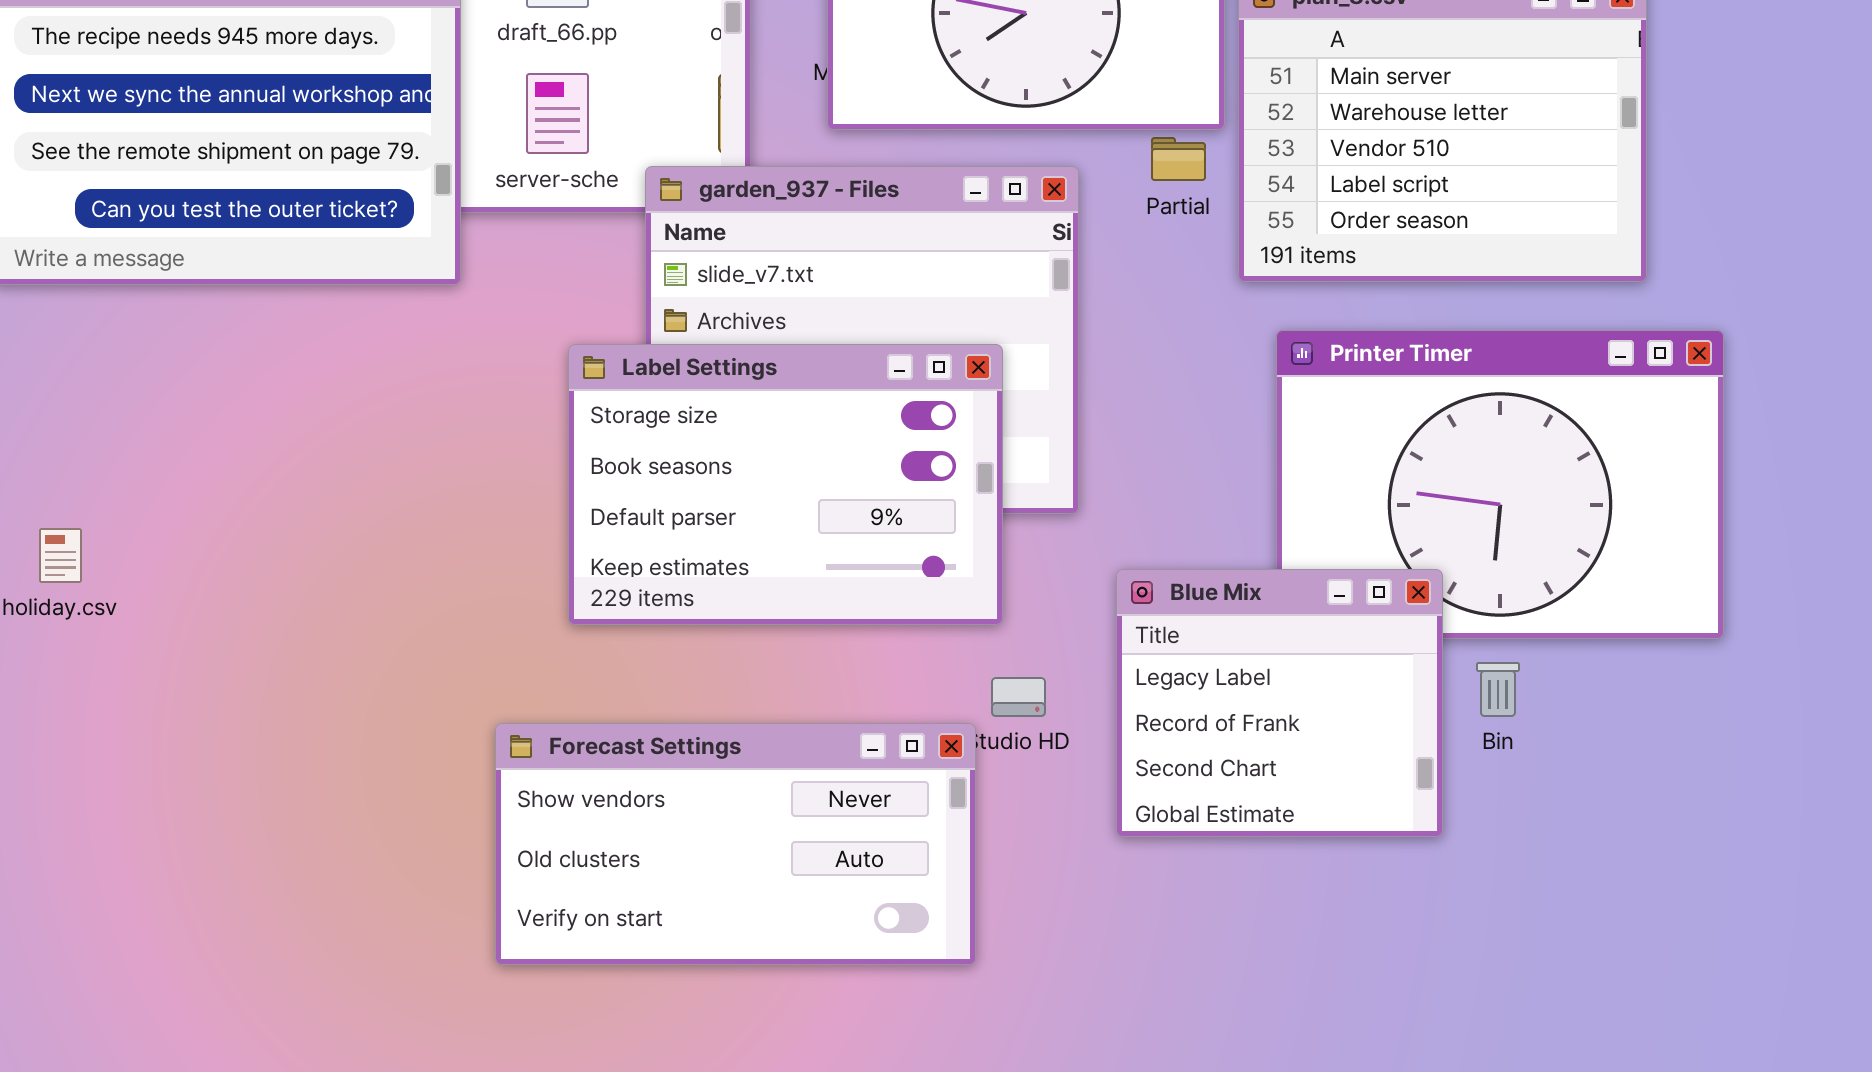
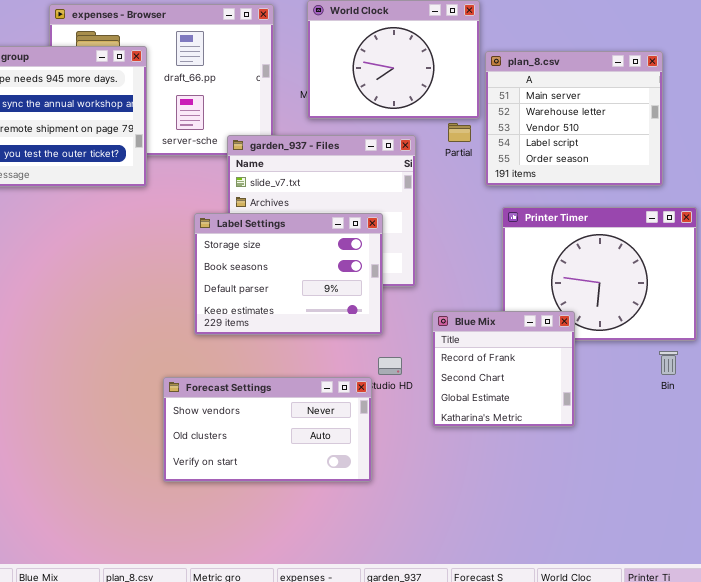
Blue Mix: [1116,569,1443,837] -> [432,311,575,427], scrolled down 1 row
Bin: [1476,662,1520,717] -> [659,351,678,375], moved

